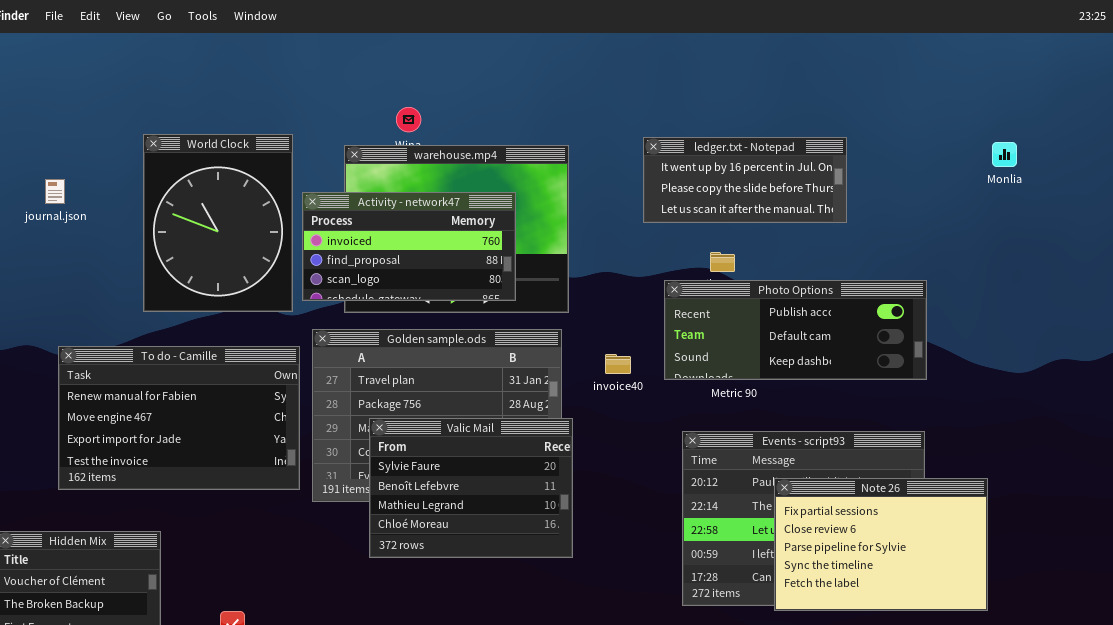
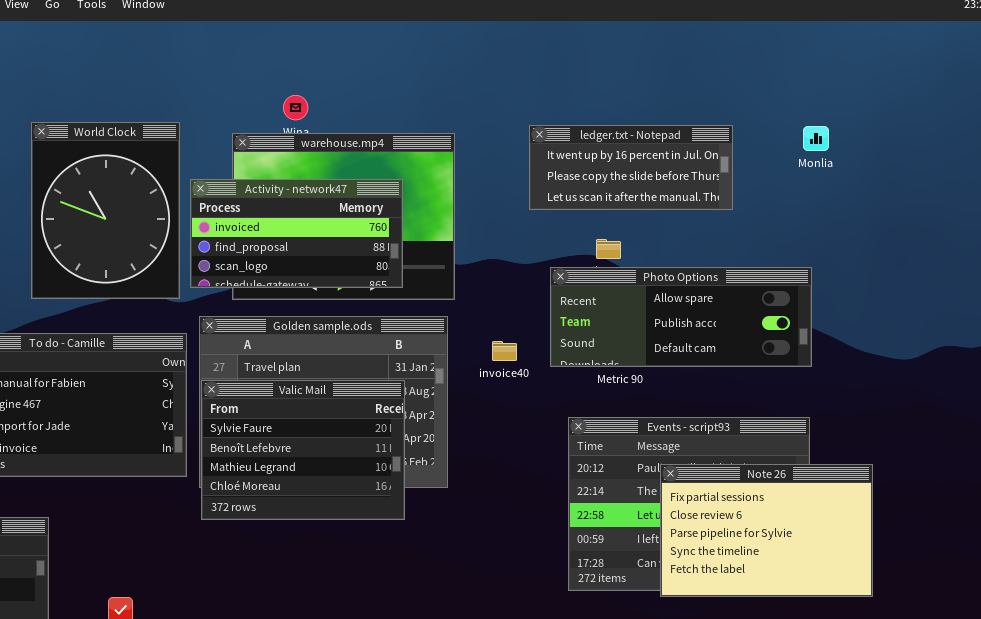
Monlia: [992,142,1017,167] -> [803,126,829,151], moved
Photo Options: [664,280,927,380] -> [550,267,812,367], scrolled up 1 row
Valic Mail: [369,418,573,558] -> [201,380,405,520], moved

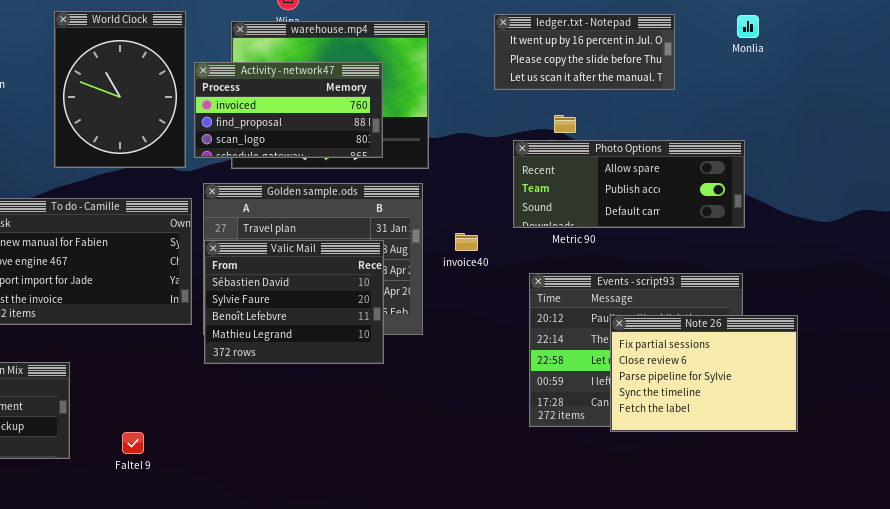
invoice40: [492,341,517,361] -> [455,233,478,251], moved
Valic Mail: [201,380,405,520] -> [204,240,384,364], scrolled up 1 row

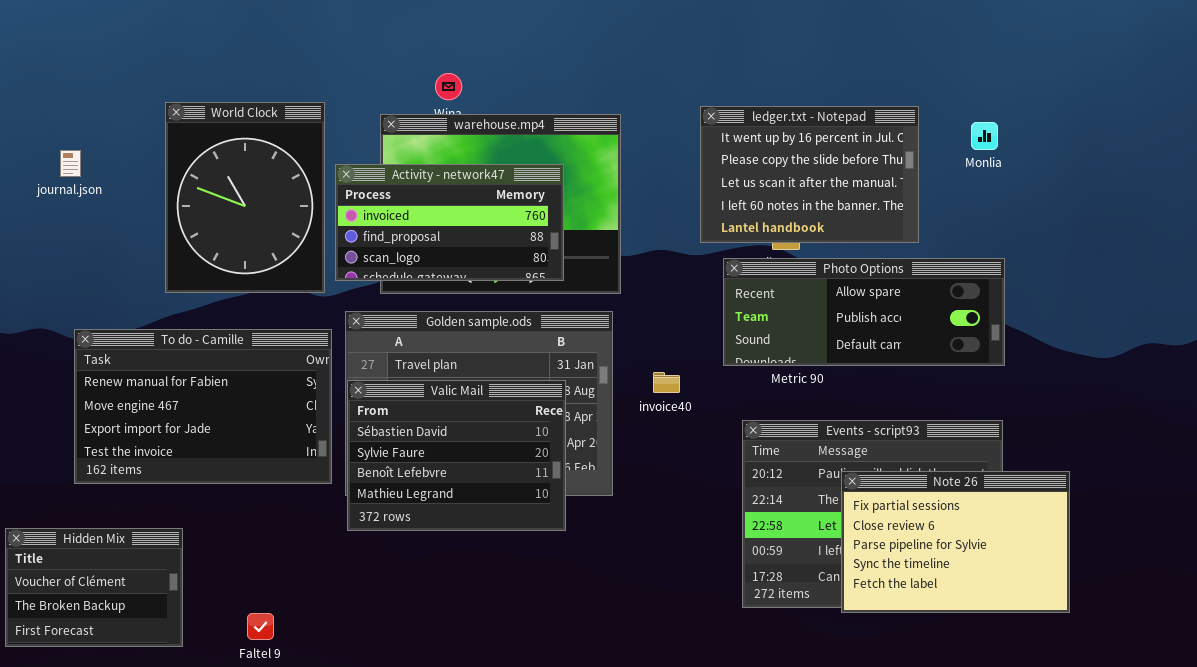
ledger.txt - Notepad: [494,14,675,90] -> [700,106,919,243], resized
Monlia: [737,15,759,38] -> [971,122,998,150], moved

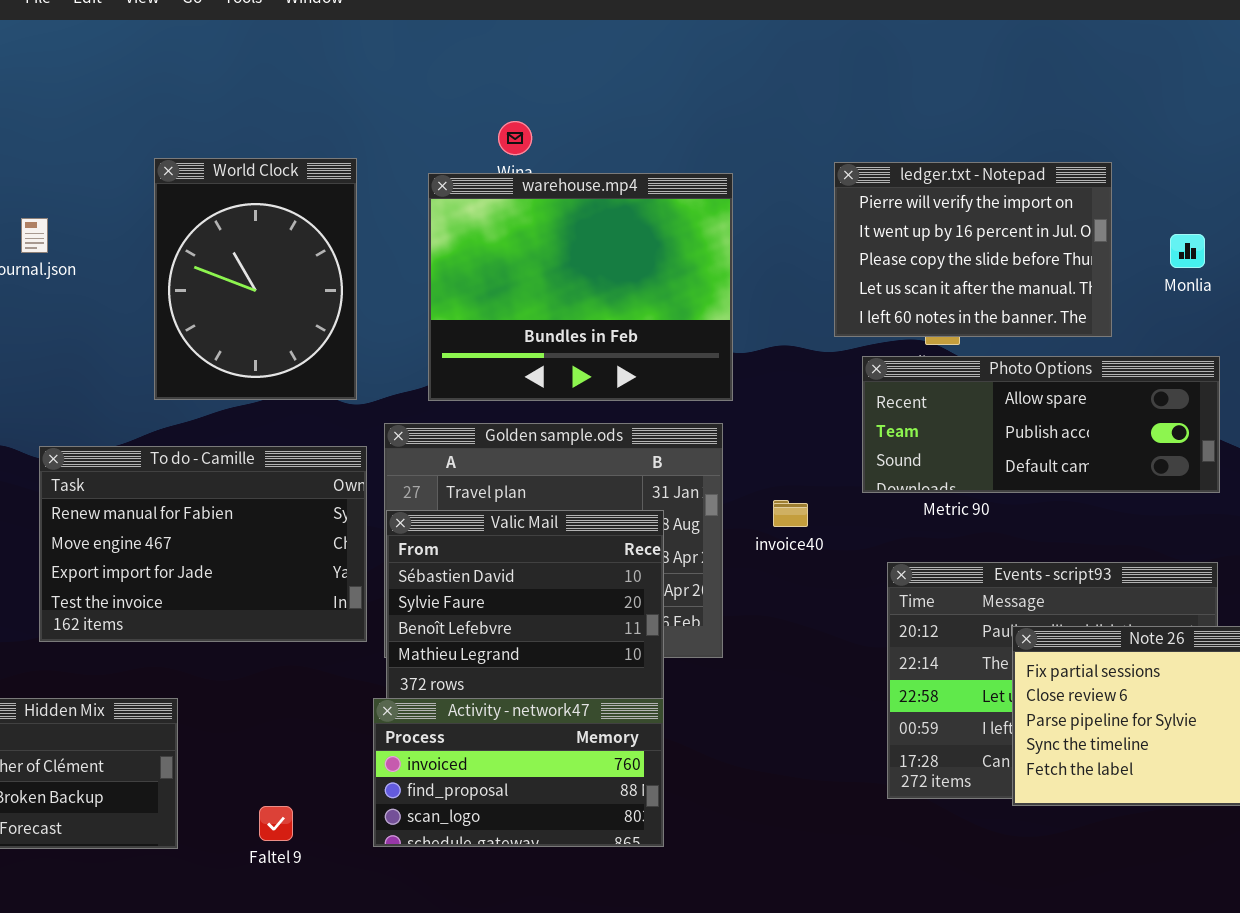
ledger.txt - Notepad: [700,106,919,243] -> [834,162,1112,337], scrolled up 1 row
Monlia: [971,122,998,150] -> [1170,234,1205,268], moved
Activity - network47: [335,164,564,281] -> [373,698,664,847], moved

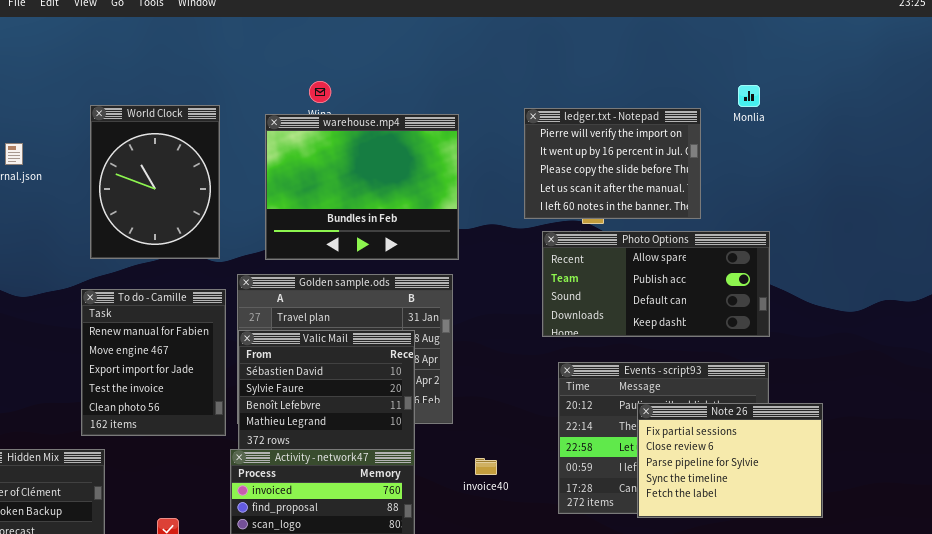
Monlia: [1170,234,1205,268] -> [738,85,760,107], moved
Photo Options: [862,356,1220,493] -> [542,231,770,337], resized
To do - Camille: [39,446,367,642] -> [81,289,226,436], resized
invoice40: [773,500,808,527] -> [475,458,497,475], moved

